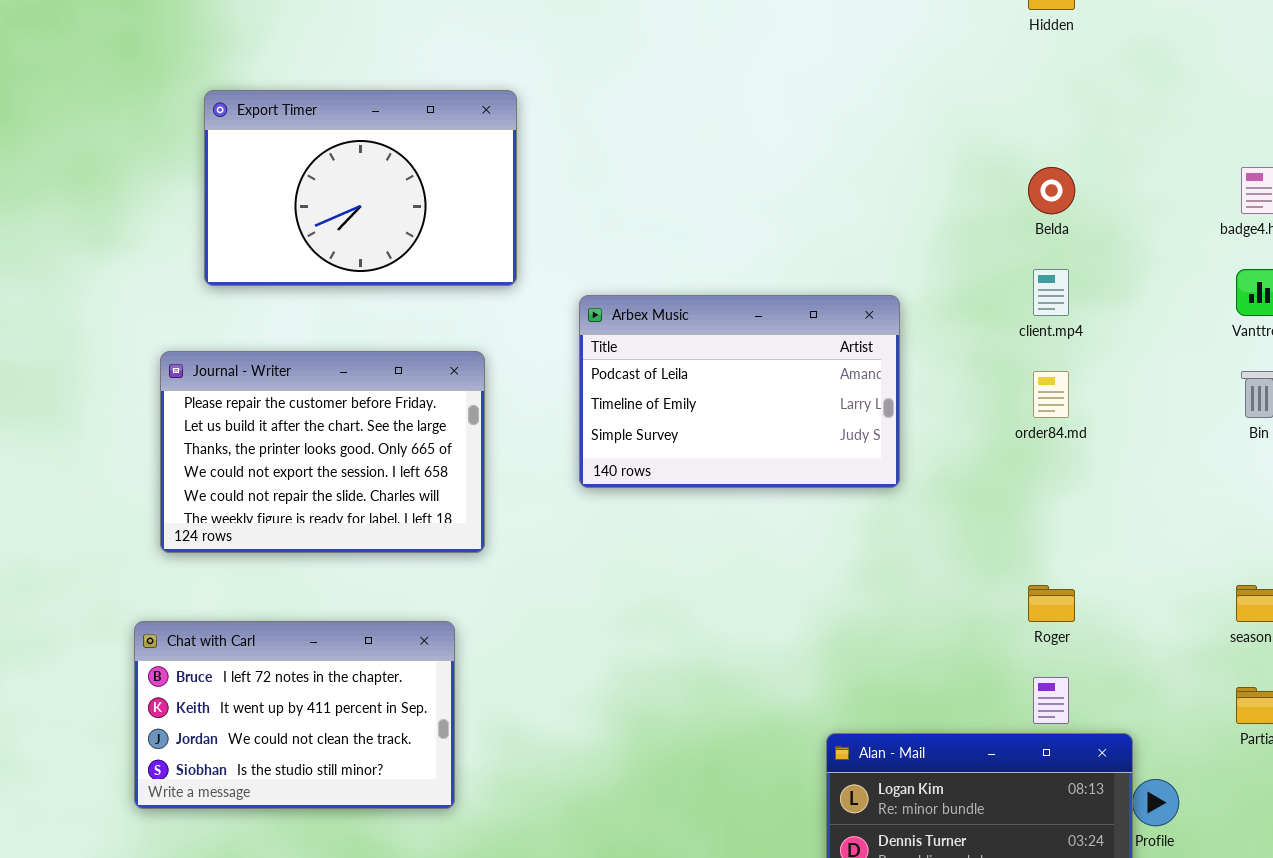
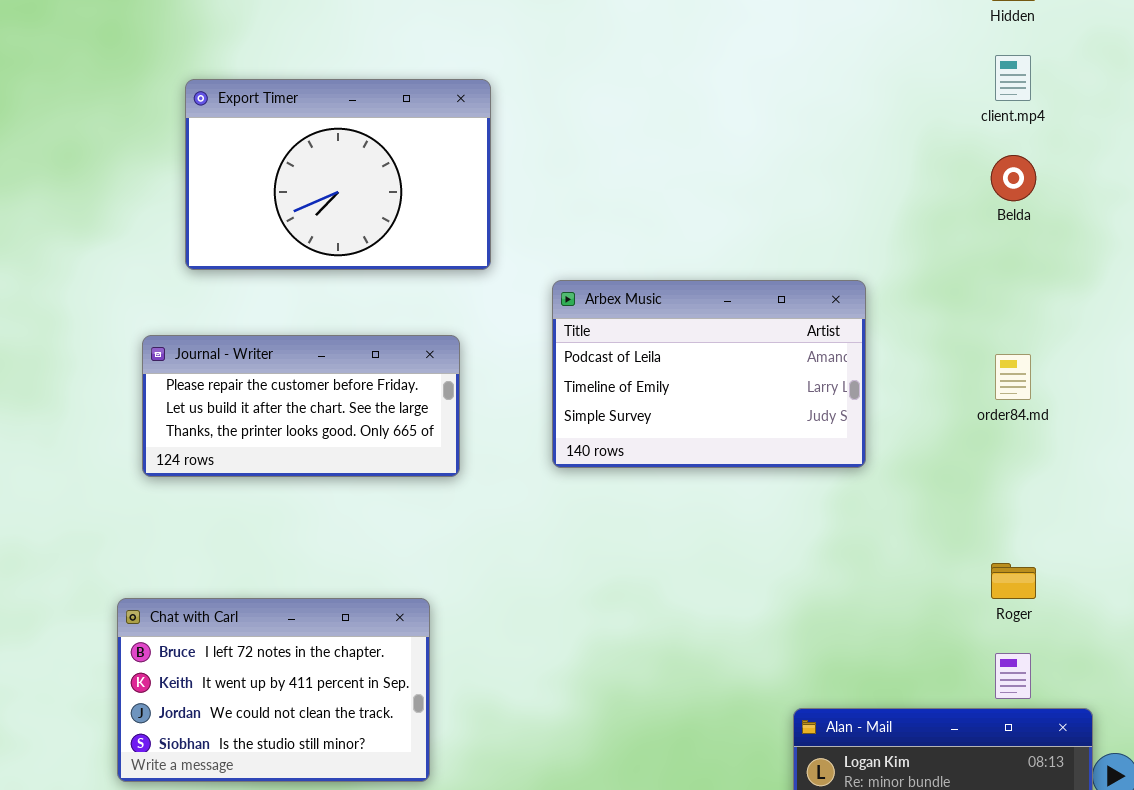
client.mp4: [1033,269,1069,316] -> [995,55,1031,101], moved
Journal - Writer: [160,351,485,553] -> [142,335,460,477], resized

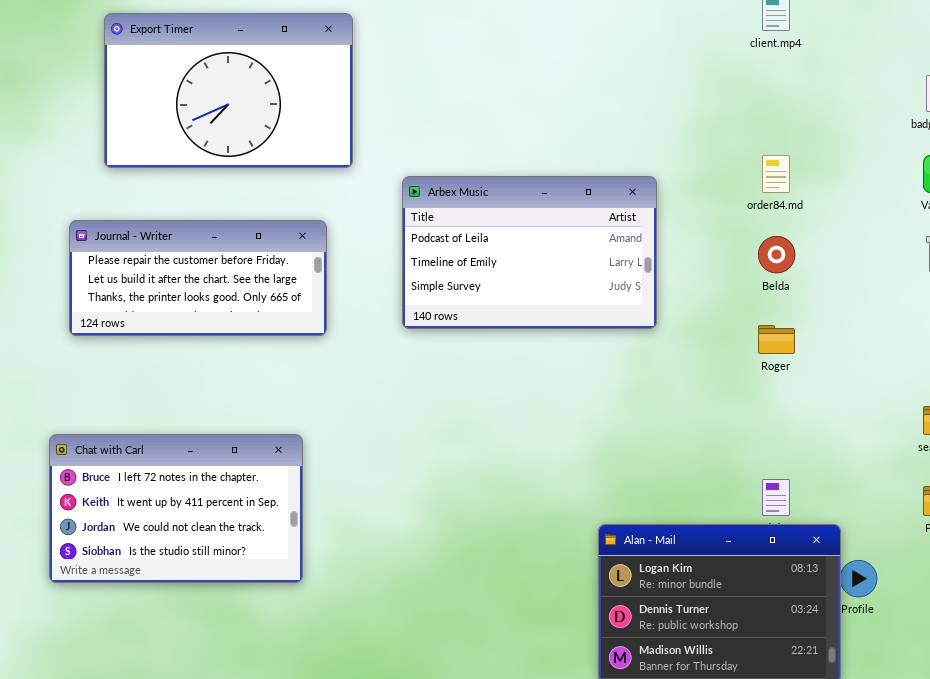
Belda: [991,155,1036,201] -> [758,236,795,273], moved
order84.md: [995,354,1031,400] -> [762,155,790,193], moved
Roger: [991,563,1036,599] -> [758,325,795,354], moved

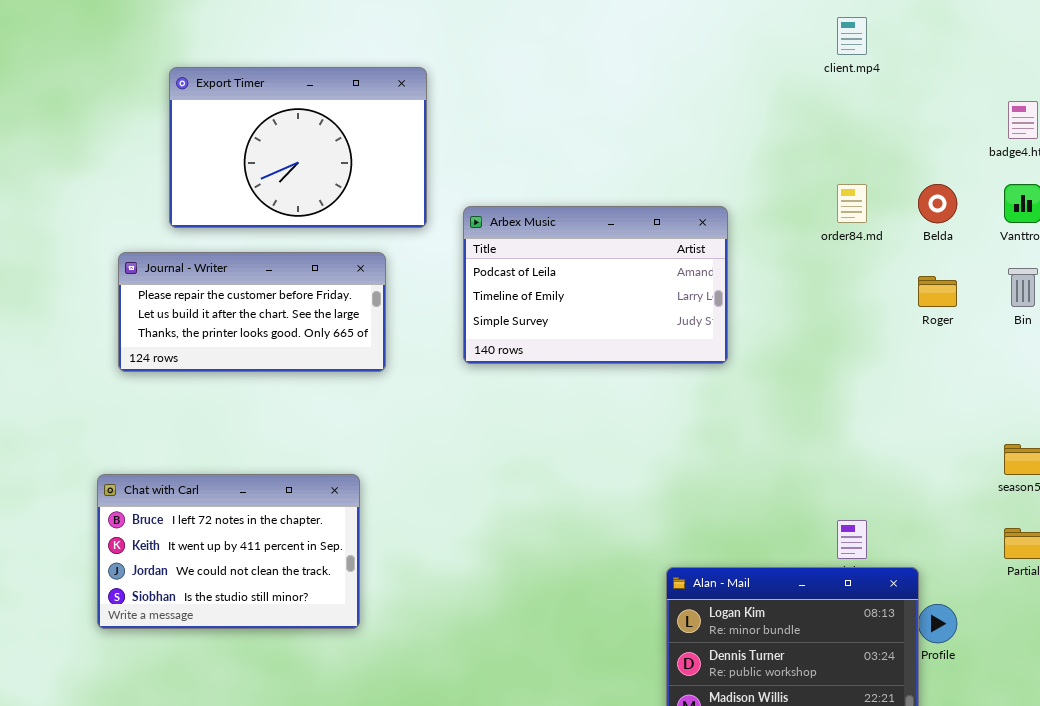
Export Timer: [104,13,353,168] -> [169,67,427,228], moved
Belda: [758,236,795,273] -> [918,184,957,223], moved
Roger: [758,325,795,354] -> [918,276,957,307], moved

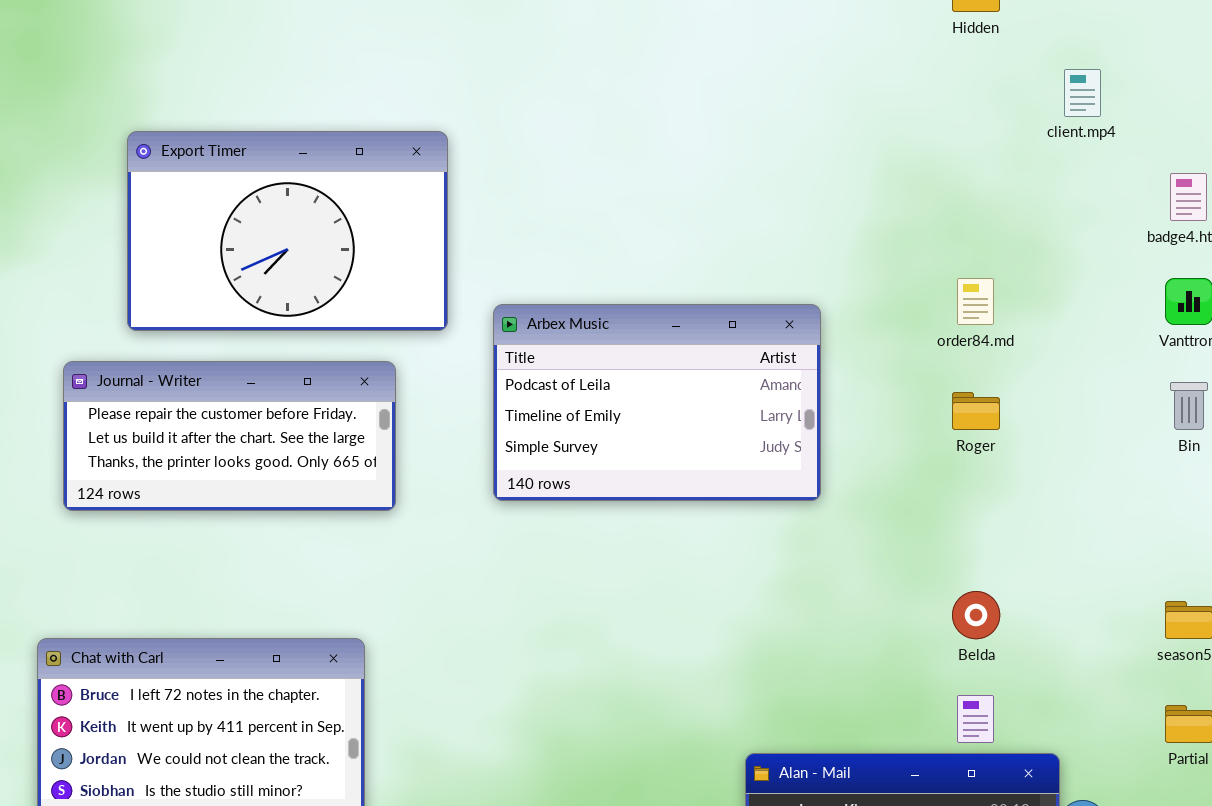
client.mp4: [837,17,867,55] -> [1064,69,1101,117], moved
Belda: [918,184,957,223] -> [952,591,1000,639], moved
Roger: [918,276,957,307] -> [952,392,1000,430], moved

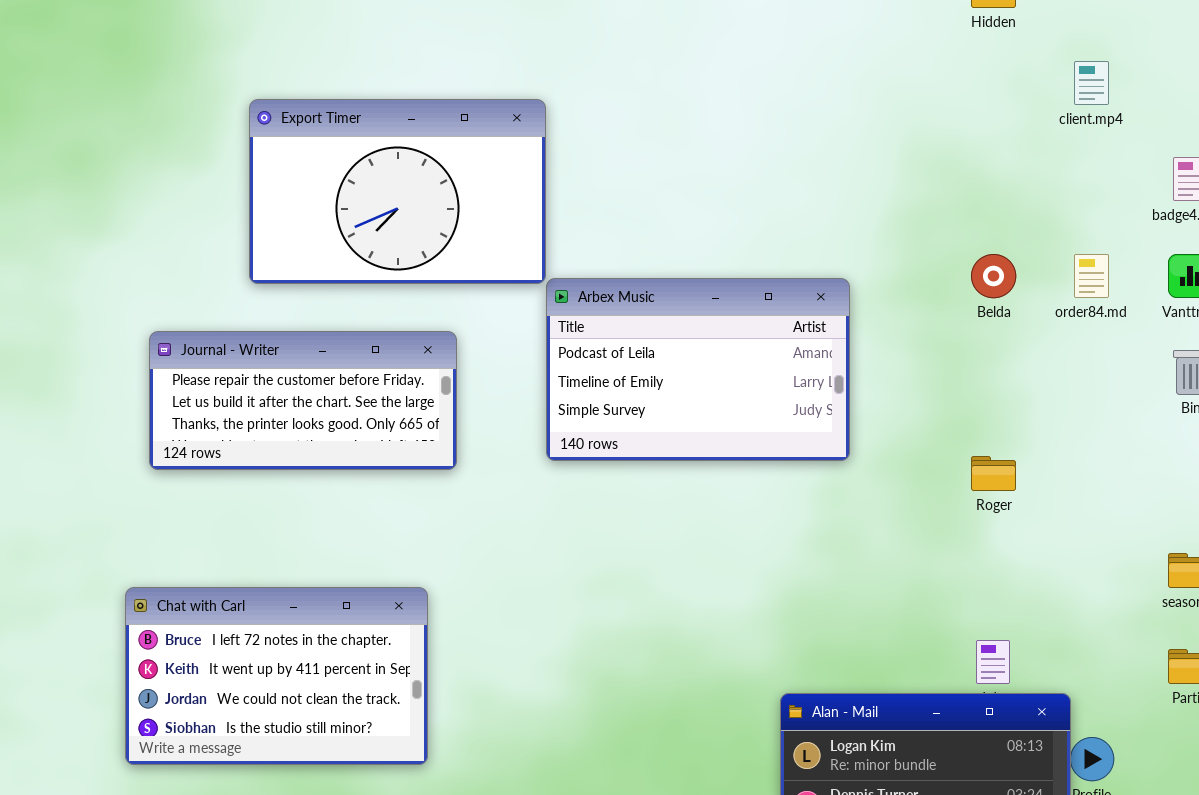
Export Timer: [127,131,448,331] -> [249,99,546,284], moved
order84.md: [957,278,994,325] -> [1074,254,1109,298], moved
Roger: [952,392,1000,430] -> [971,456,1016,491], moved
Belda: [952,591,1000,639] -> [971,254,1016,298], moved

